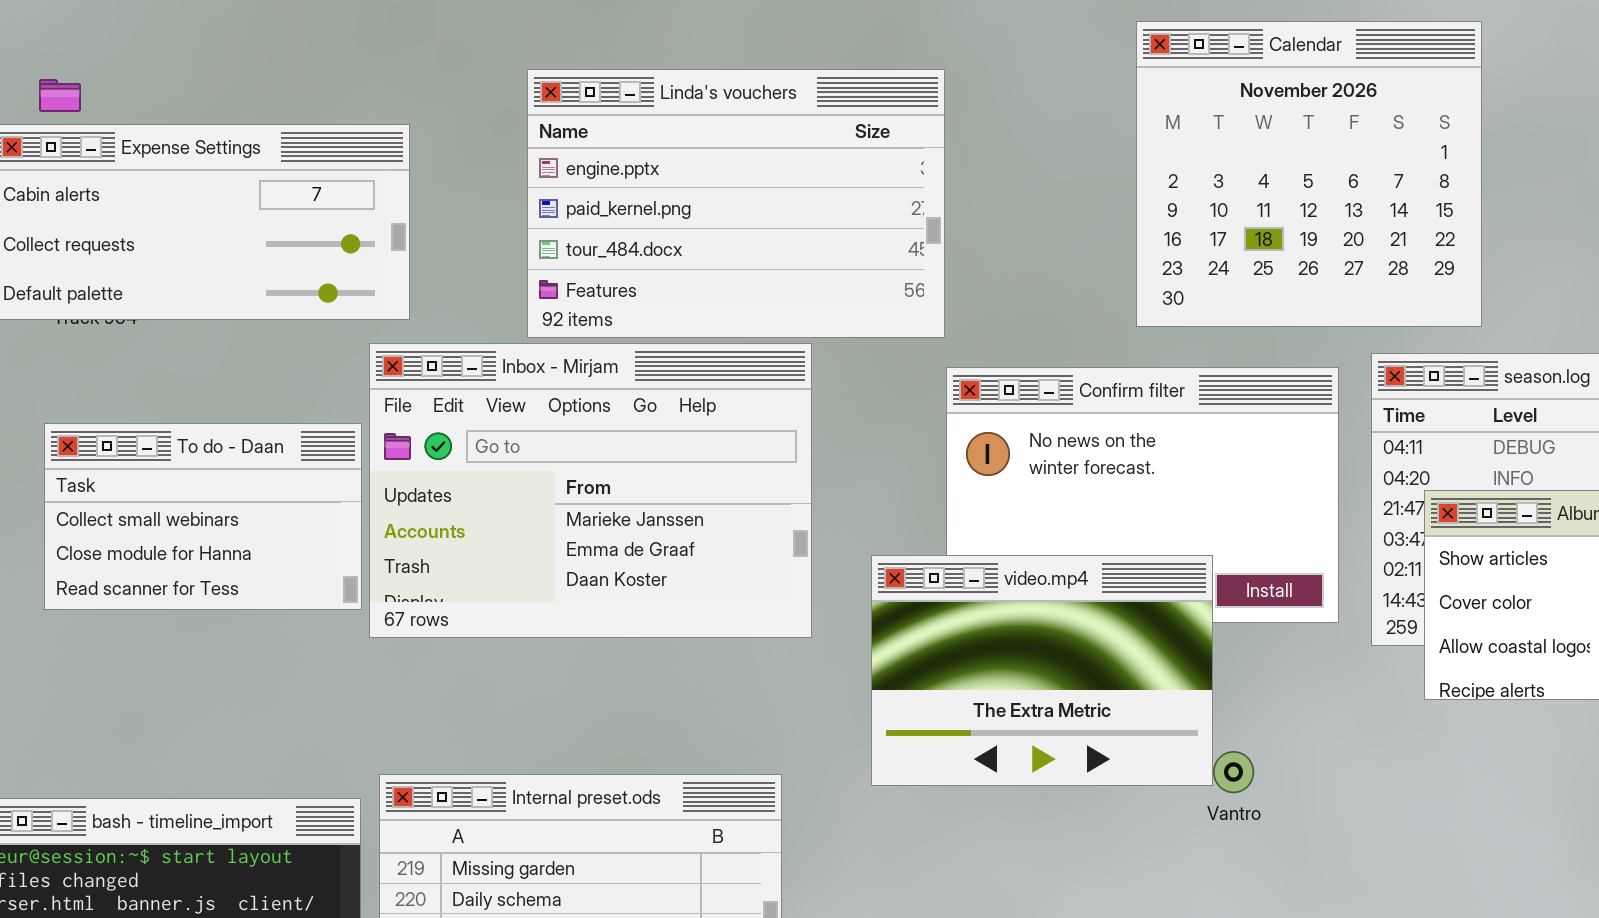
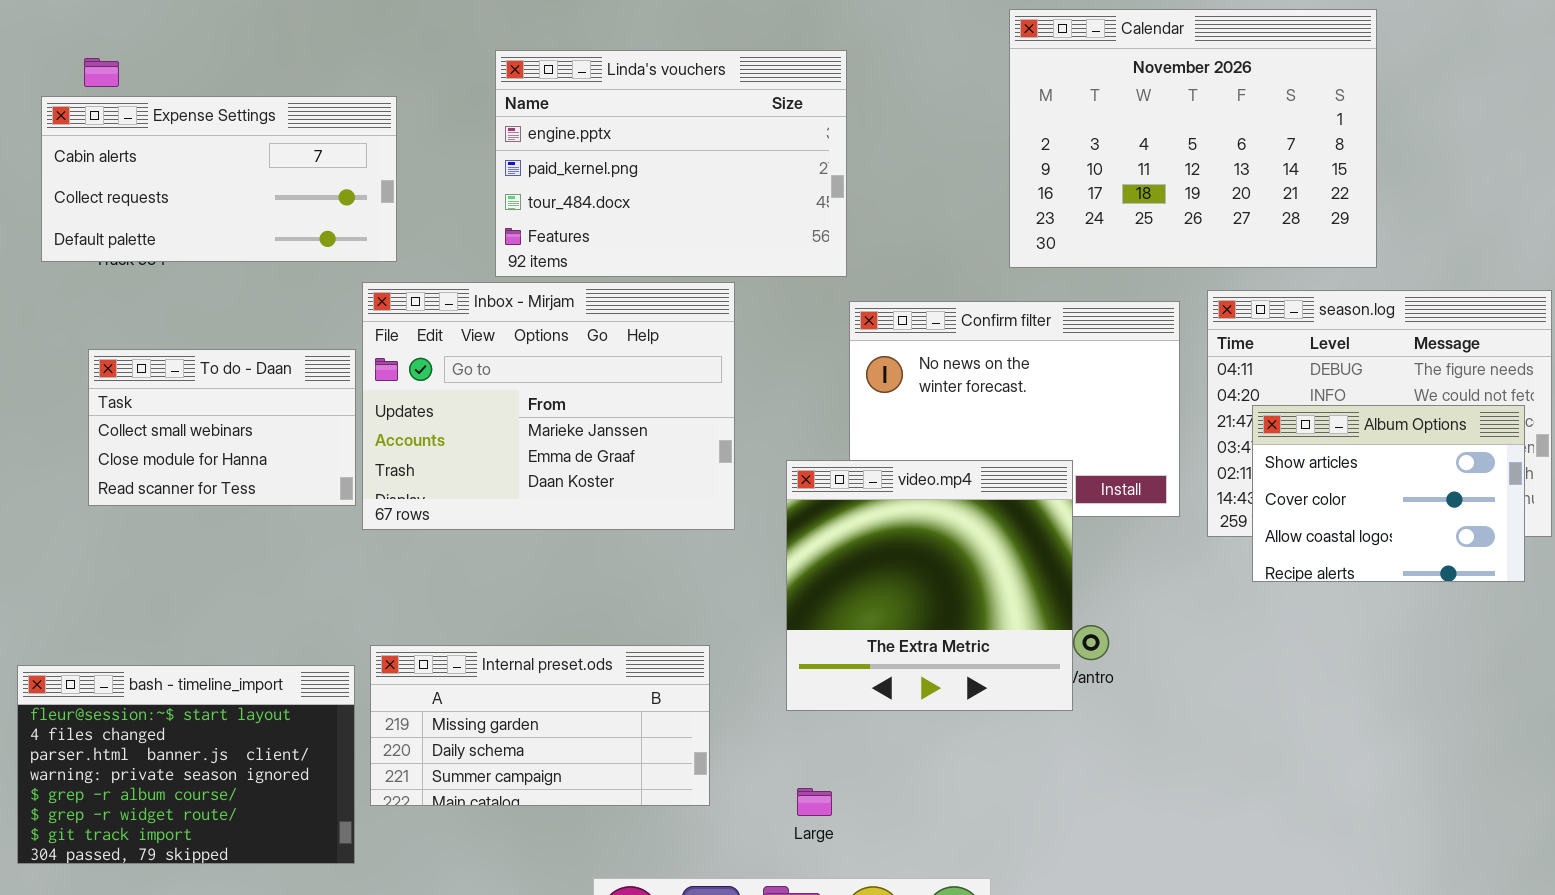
Calendar: [1136,21,1482,327] -> [1009,9,1377,268], resized
video.mp4: [871,555,1213,786] -> [786,460,1073,711], resized

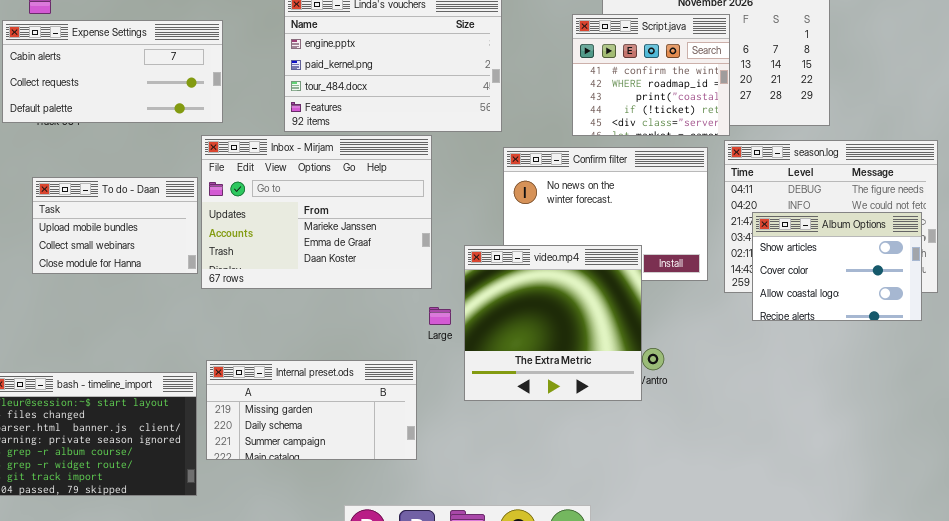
Script.java: none -> [572,14,730,136], opened
To do - Daan: [88,349,356,506] -> [32,177,198,274], scrolled up 1 row
Large: [797,788,832,816] -> [429,307,451,325], moved

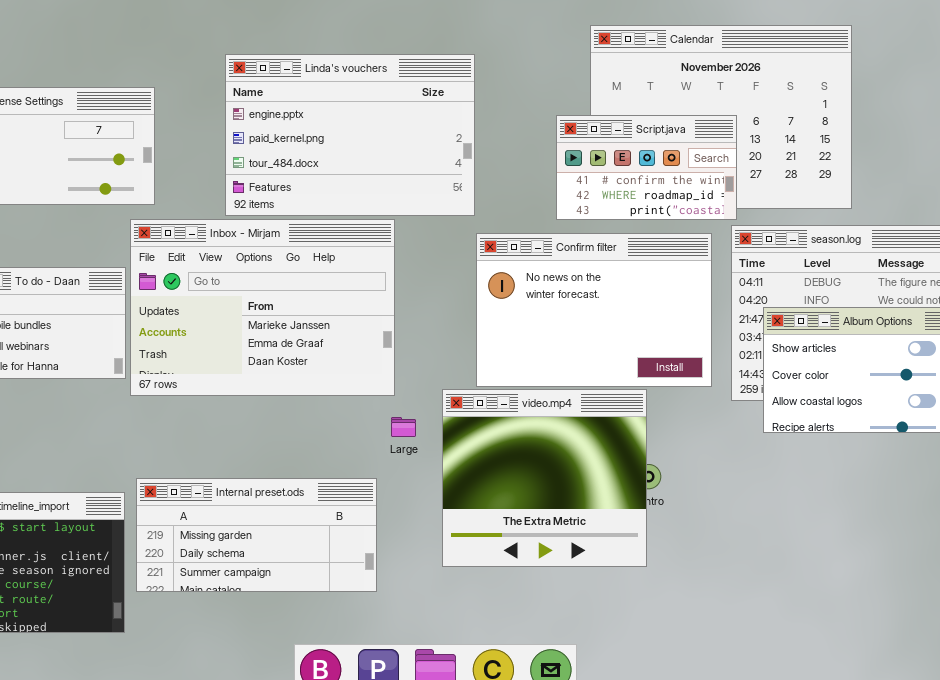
Script.java: [572,14,730,136] -> [556,115,737,220], resized
video.mp4: [464,245,642,401] -> [442,389,647,567], moved

